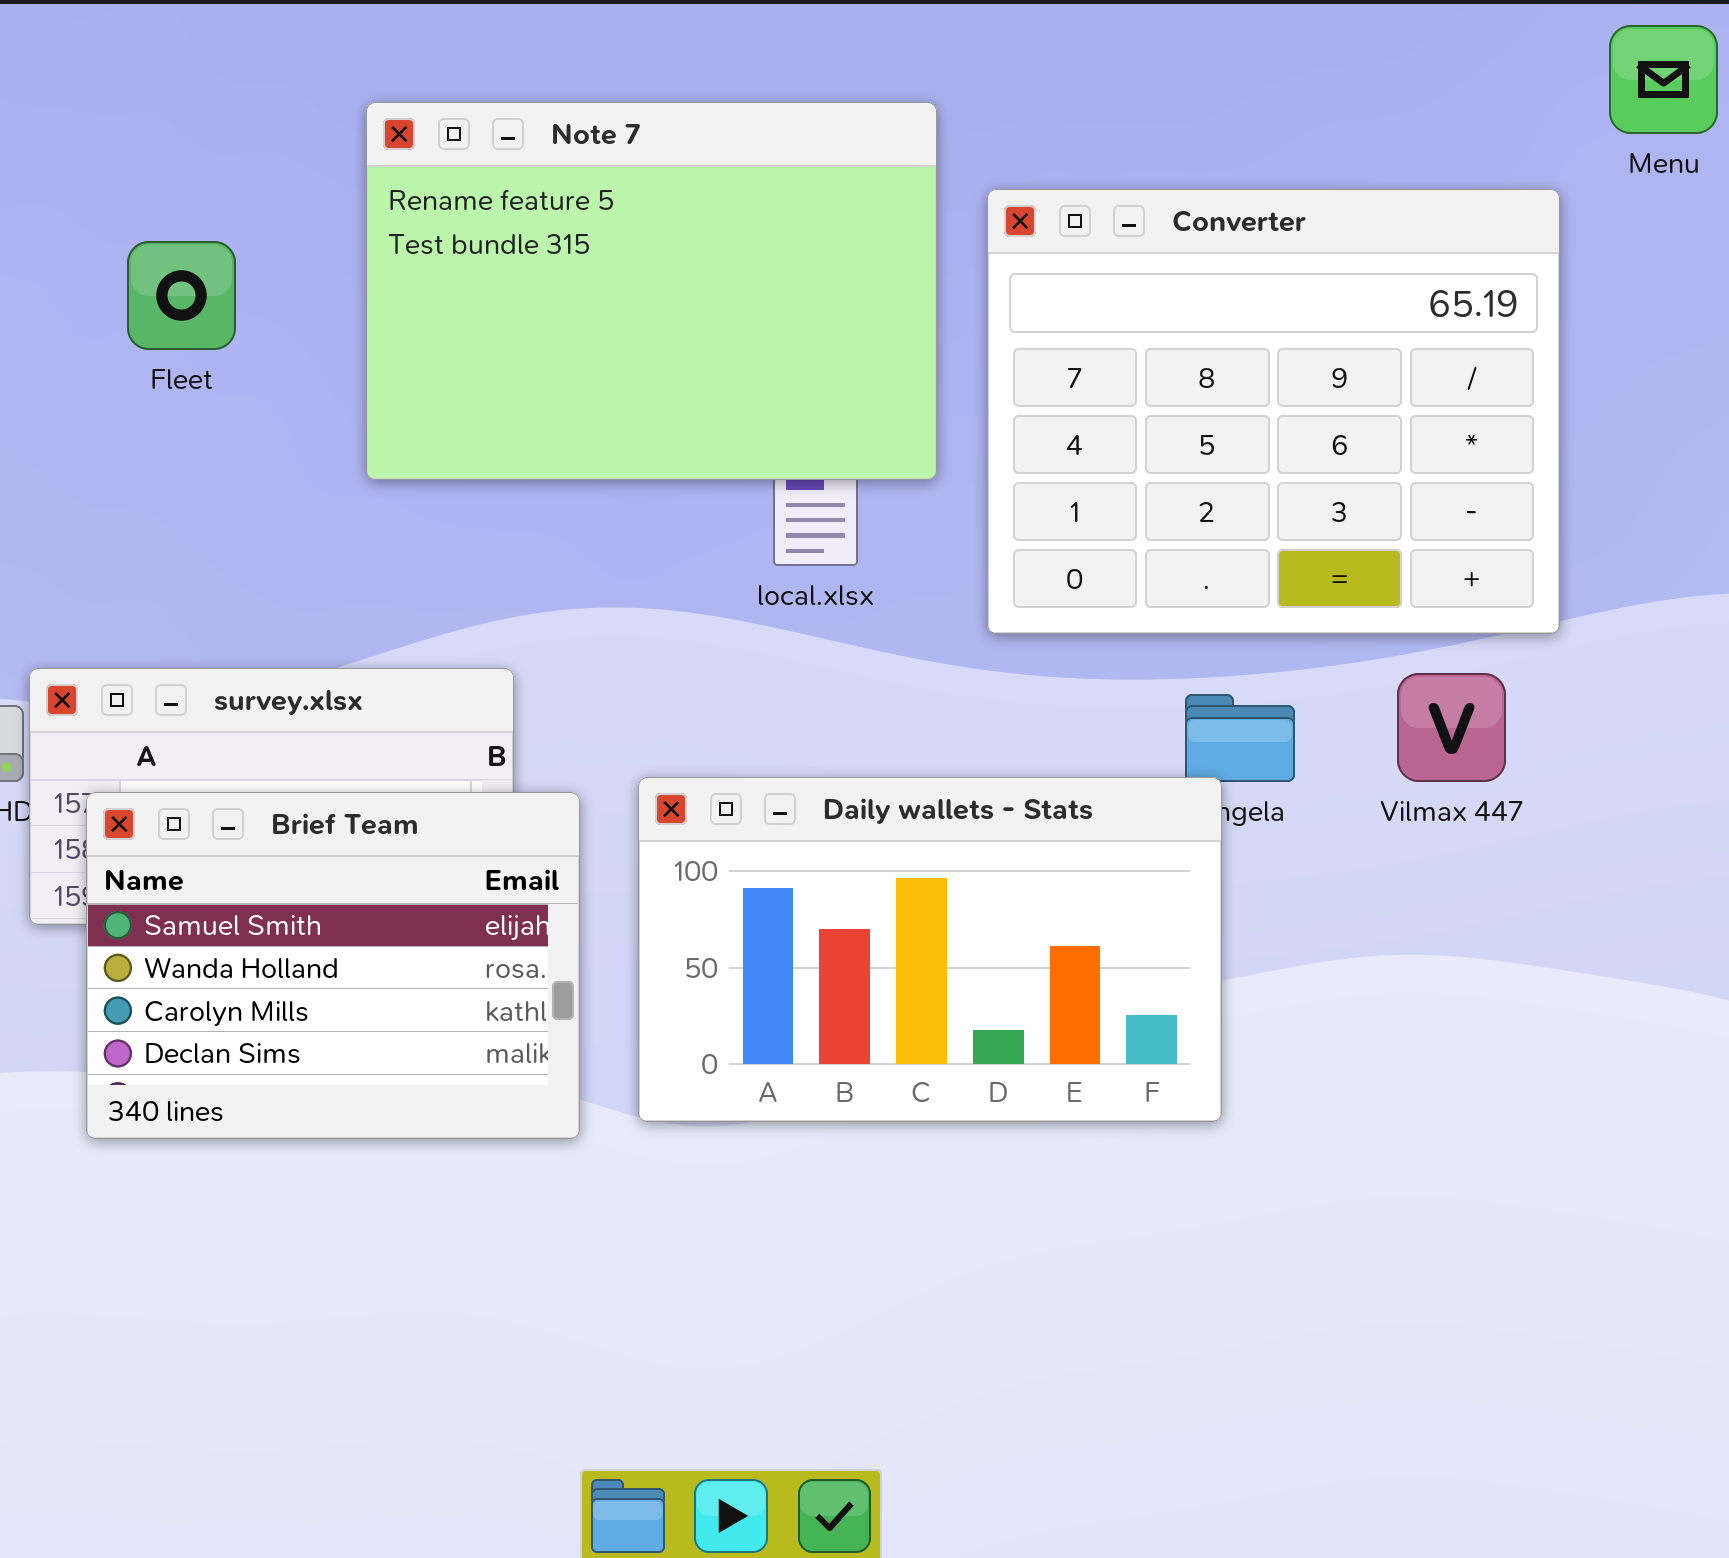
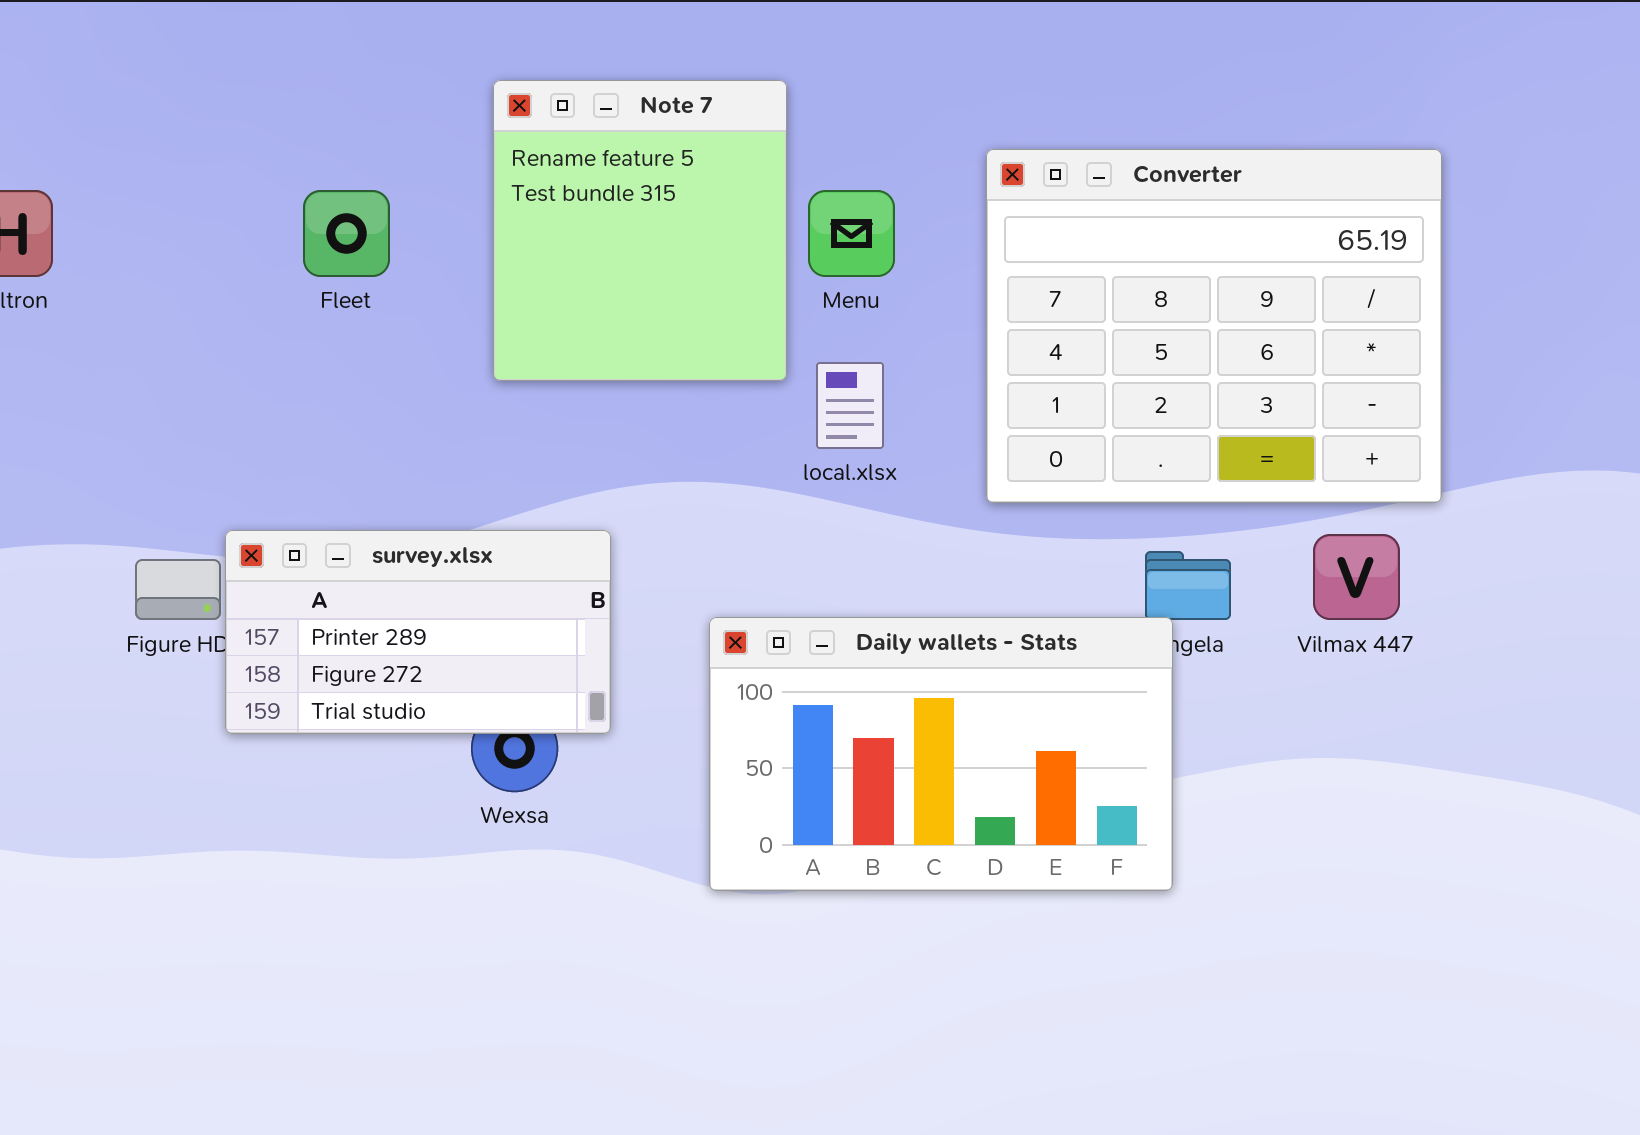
Menu: [1609,25,1718,134] -> [808,190,895,277], moved
Note 7: [366,102,937,480] -> [493,80,787,381], resized
Brief Team: [86,792,580,1139] -> none, closed

